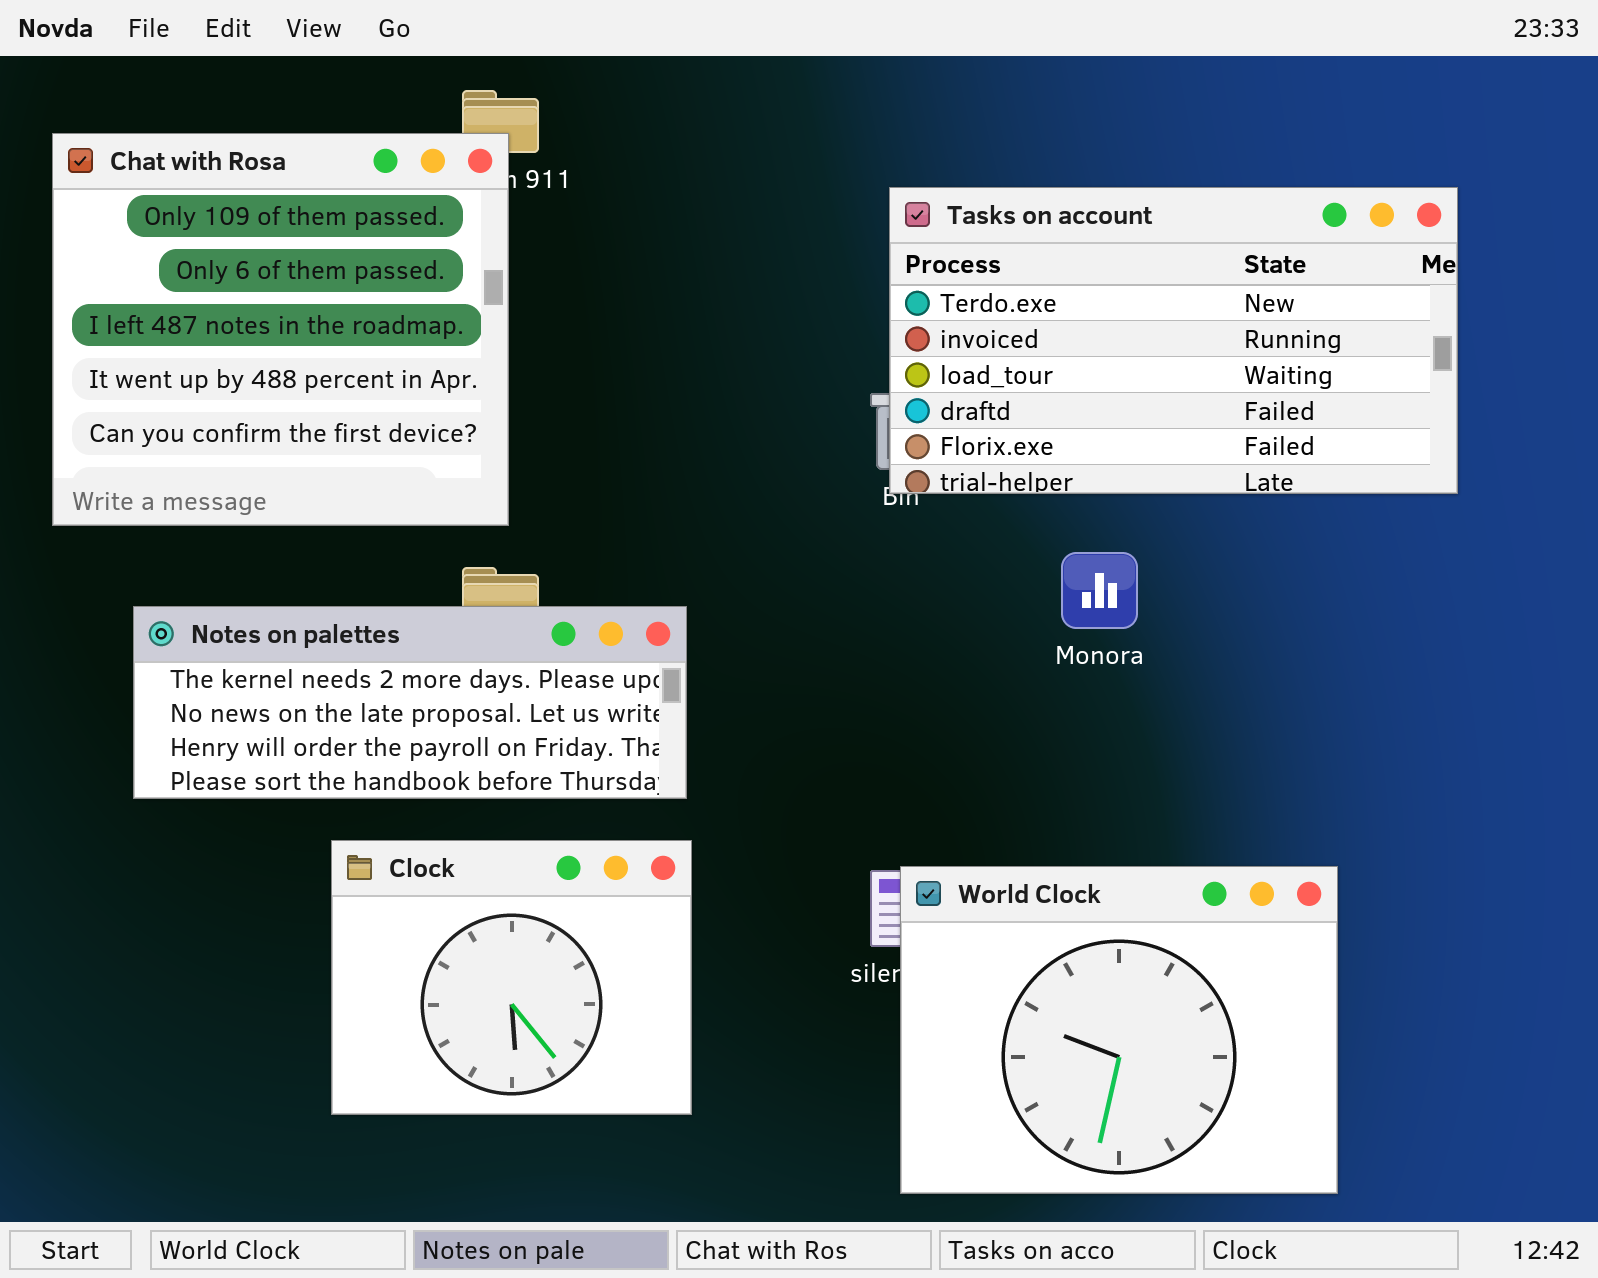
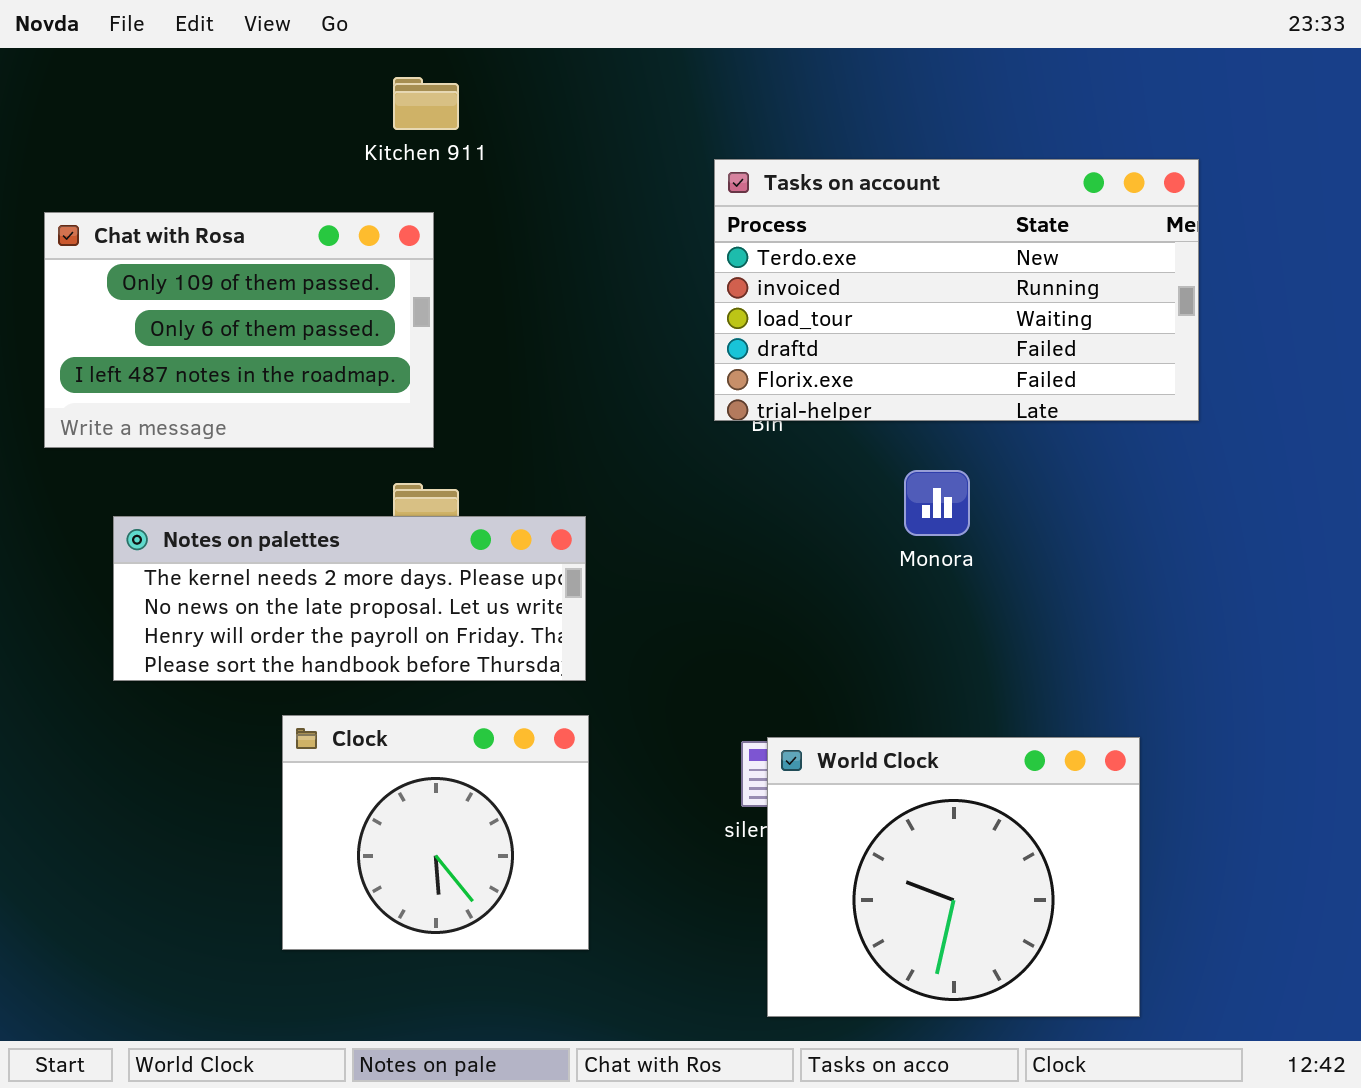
Chat with Rosa: [52,133,509,526] -> [44,212,434,448], resized
Tasks on account: [889,187,1458,494] -> [714,159,1199,421], moved

